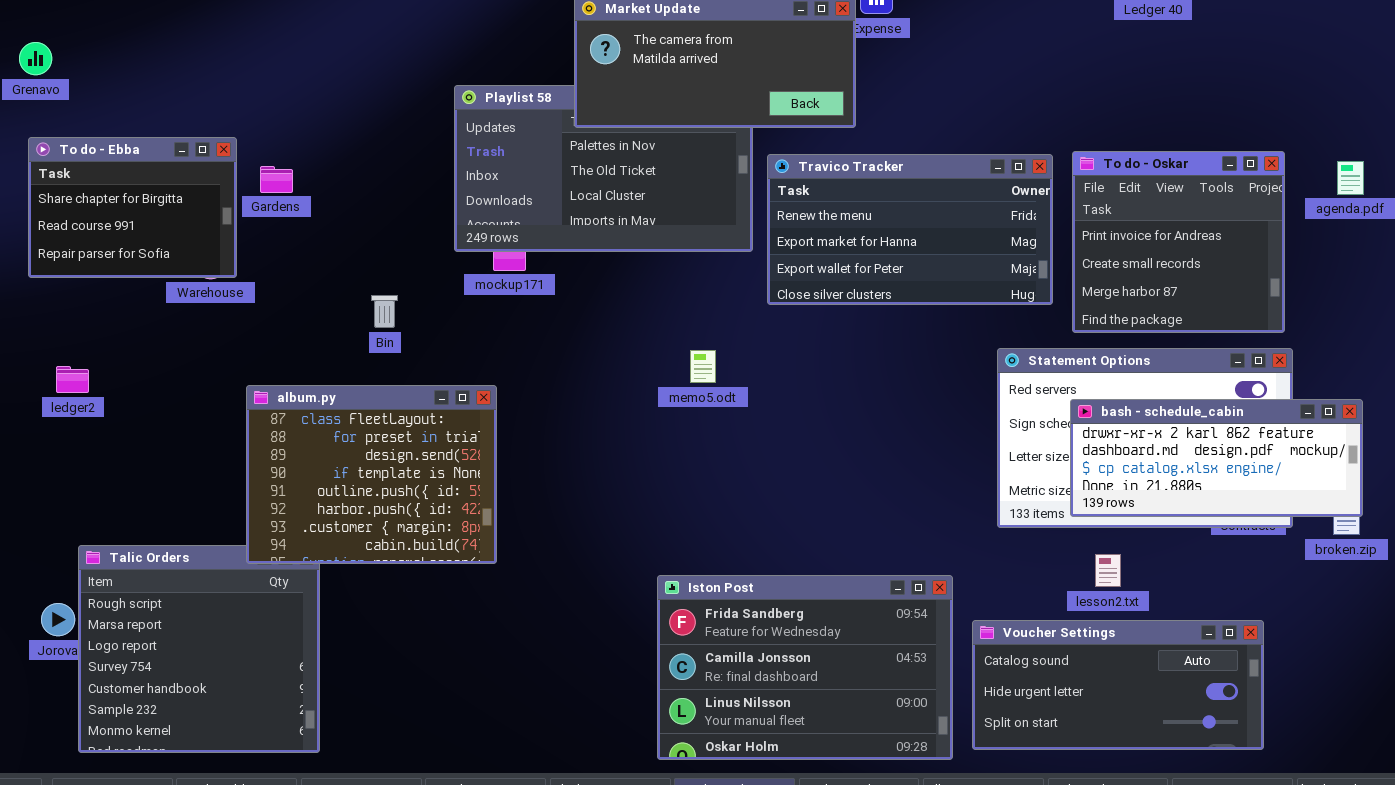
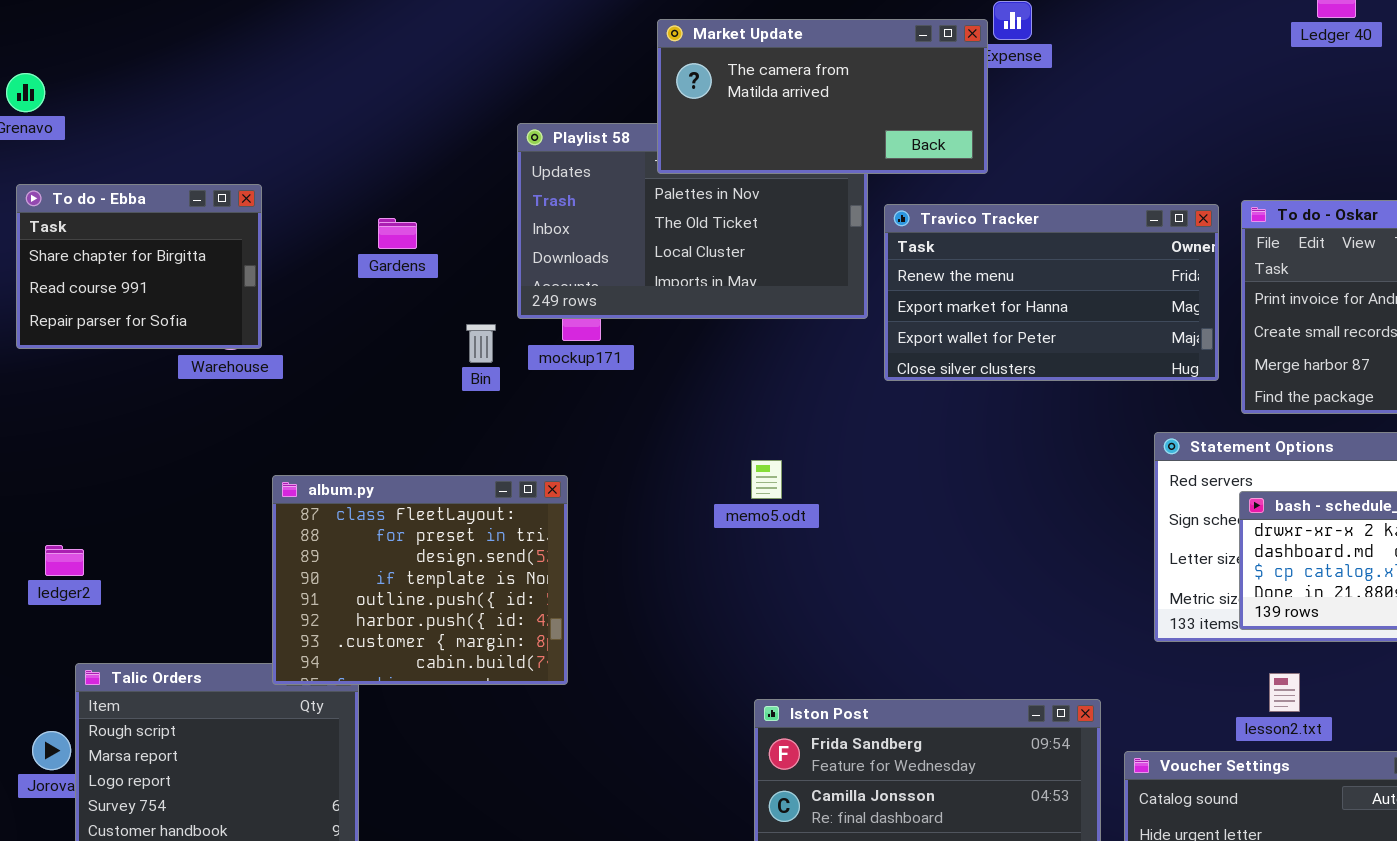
Gardens: [260,166,293,193] -> [378,218,417,249], moved
Bin: [371,295,398,328] -> [466,324,496,363], moved
memo5.odt: [690,350,716,383] -> [751,460,782,499], moved
ledger2: [56,366,89,393] -> [45,545,84,576], moved

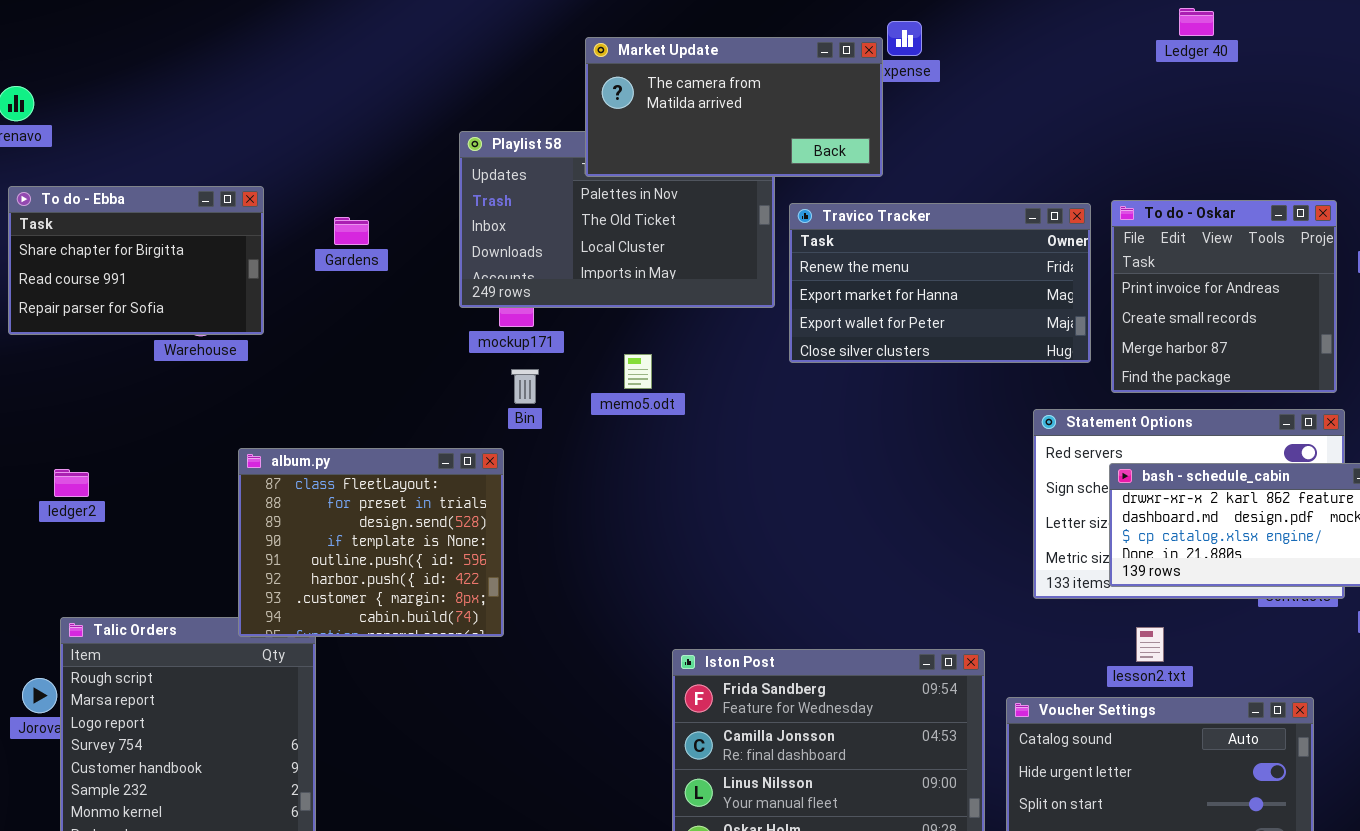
To do - Ebba: [16,184,262,349] -> [8,186,264,335], resized
Bin: [466,324,496,363] -> [511,369,539,404], moved
memo5.odt: [751,460,782,499] -> [624,354,652,389], moved
ledger2: [45,545,84,576] -> [54,469,89,497], moved

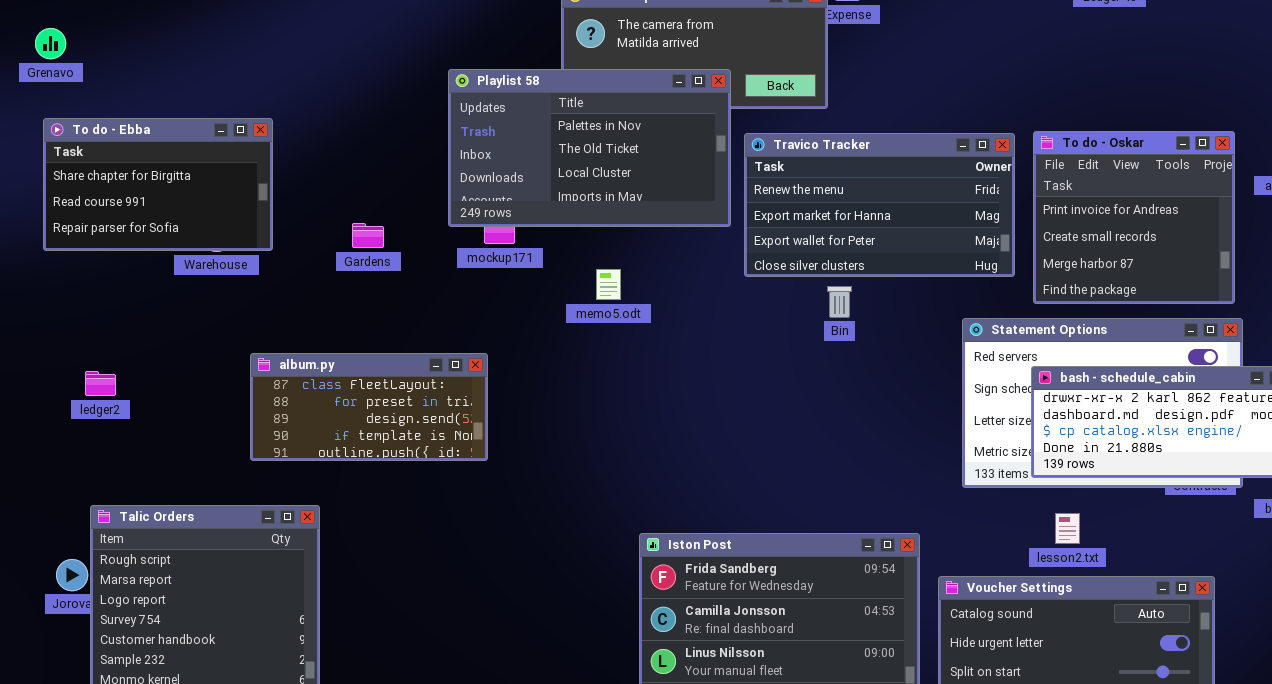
Playlist 58: [459,131,775,308] -> [448,69,731,227], raised
Gardens: [334,217,369,245] -> [352,223,384,248], moved
Bin: [511,369,539,404] -> [827,286,852,318], moved
album.py: [238,448,504,637] -> [250,353,488,461], resized

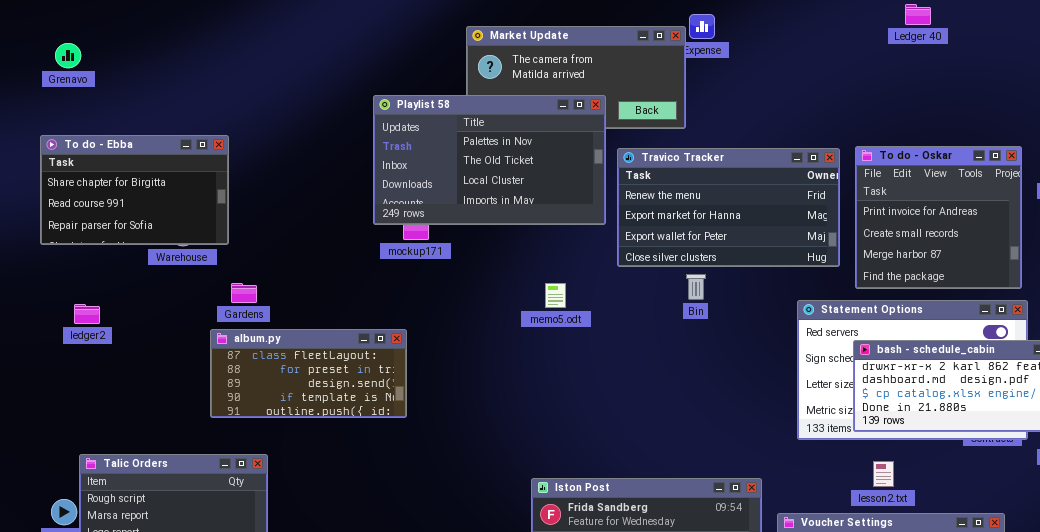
Grenavo: [35,28,66,59] -> [55,43,81,68], moved
Gardens: [352,223,384,248] -> [231,283,257,303], moved
memo5.odt: [596,269,621,300] -> [545,283,566,308], moved
ledger2: [85,371,116,396] -> [74,304,100,324], moved

